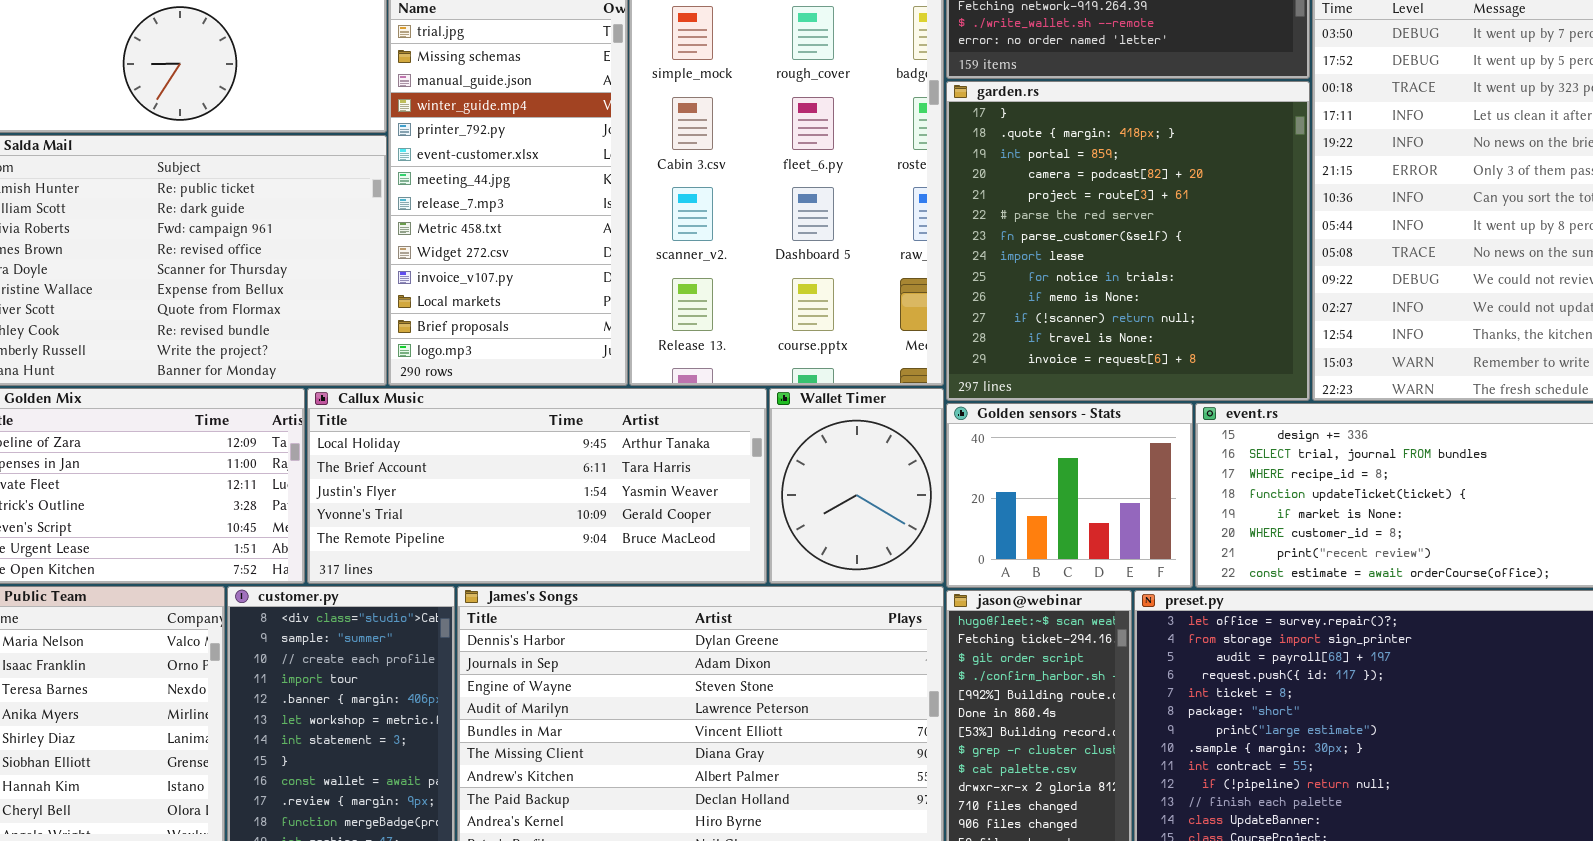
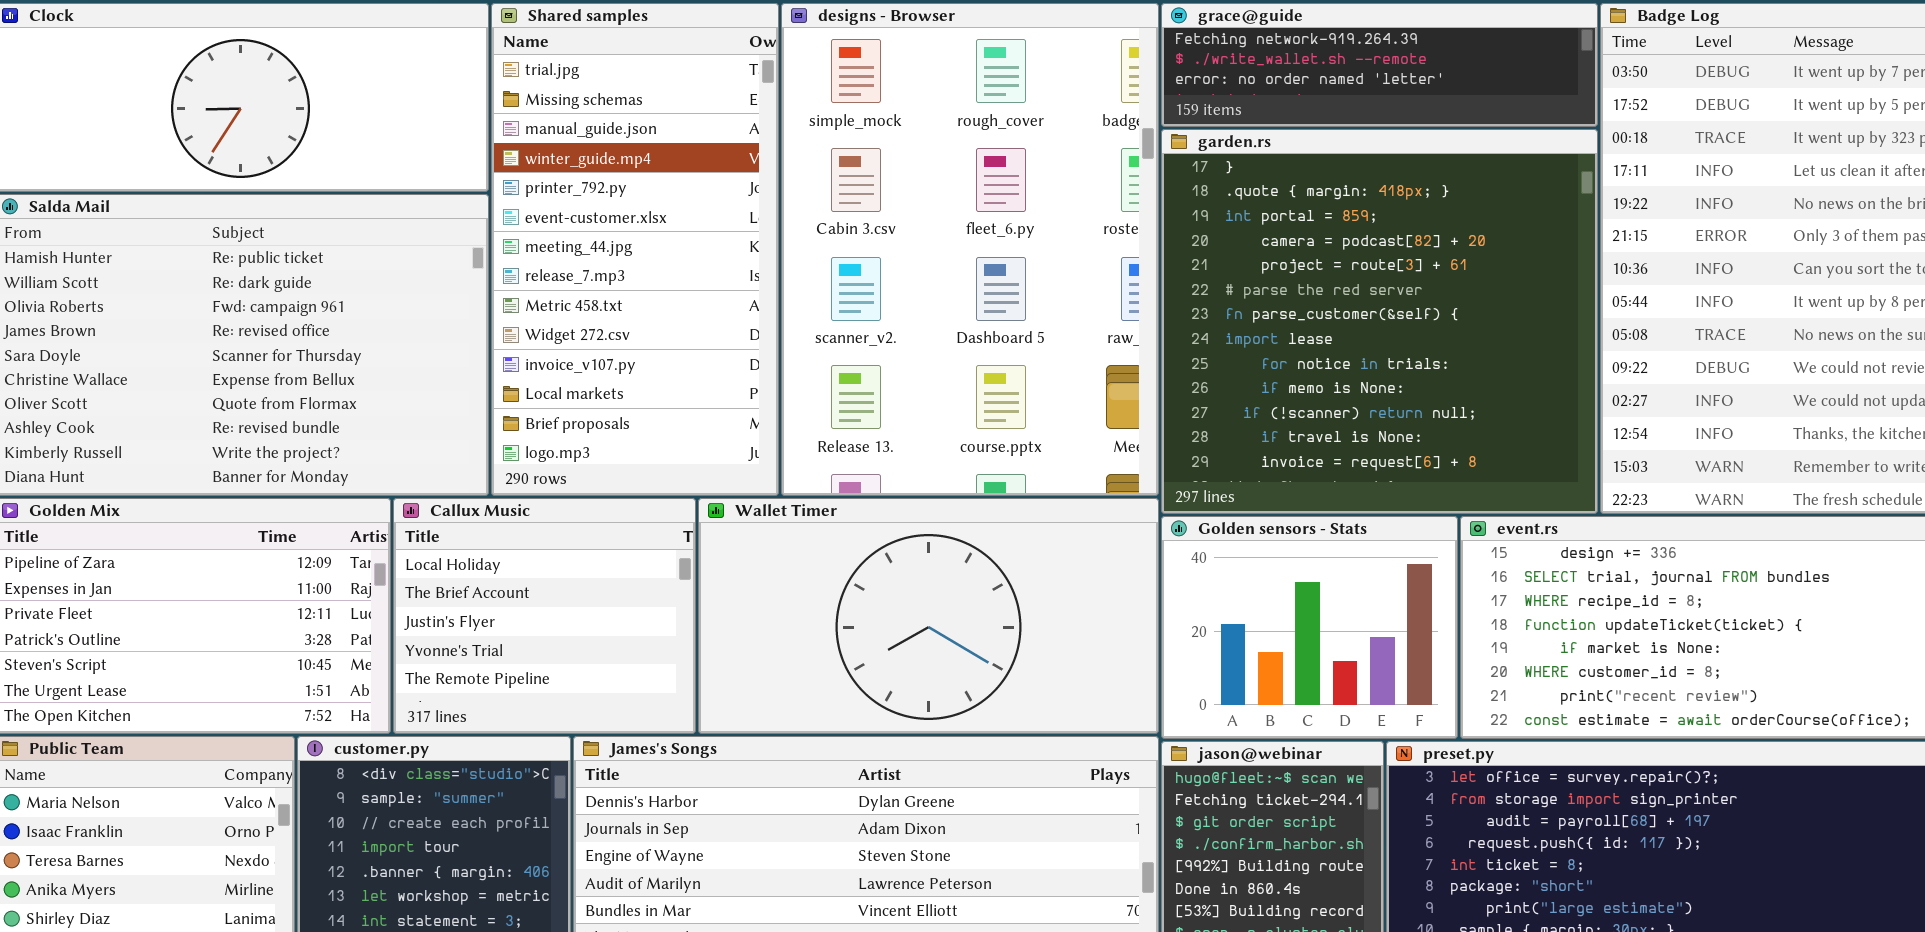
Callux Music: [307,388,767,584] -> [393,498,696,734], resized
Wallet Timer: [769,388,944,584] -> [698,498,1159,734], resized

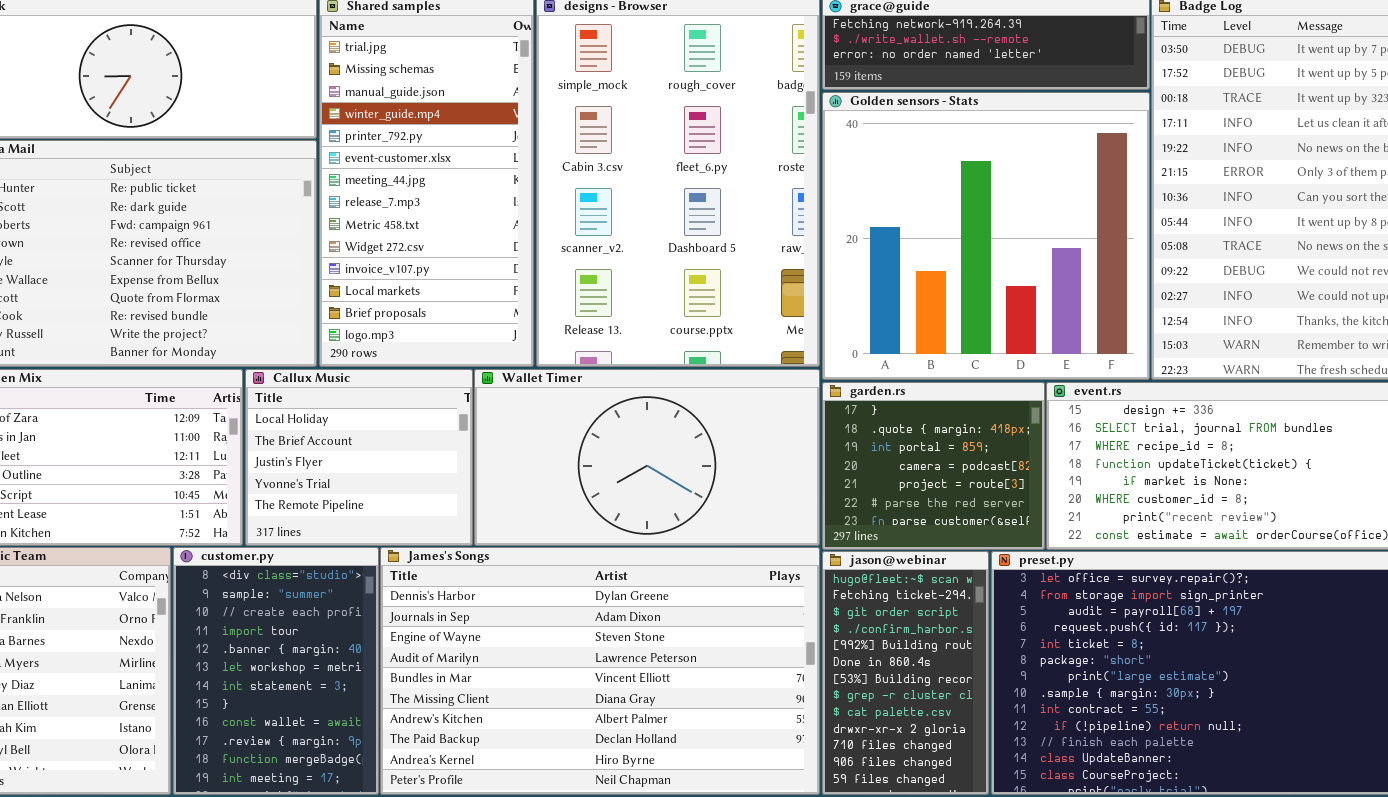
garden.rs: [1161,129,1598,514] -> [822,382,1045,550], moved, resized
Golden sensors - Stats: [1161,516,1458,739] -> [822,92,1150,380], moved, resized

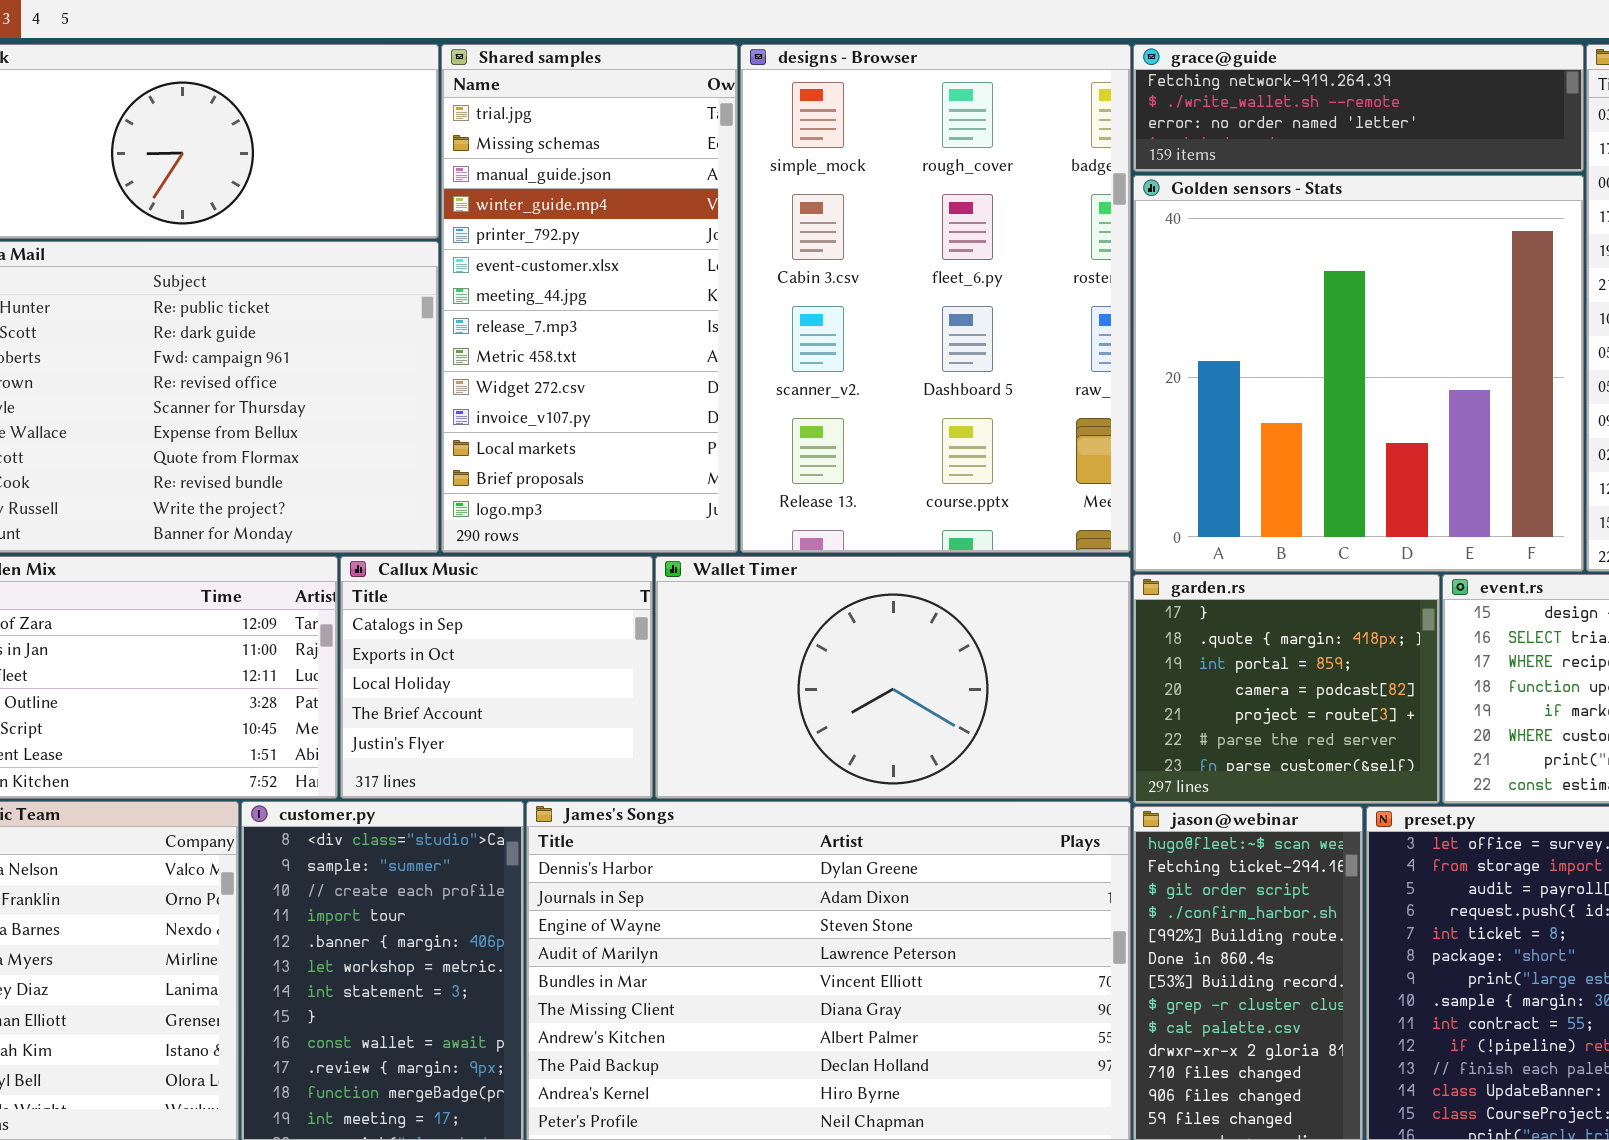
Callux Music: [245,369,473,546] -> [340,556,653,799], scrolled up 2 rows

